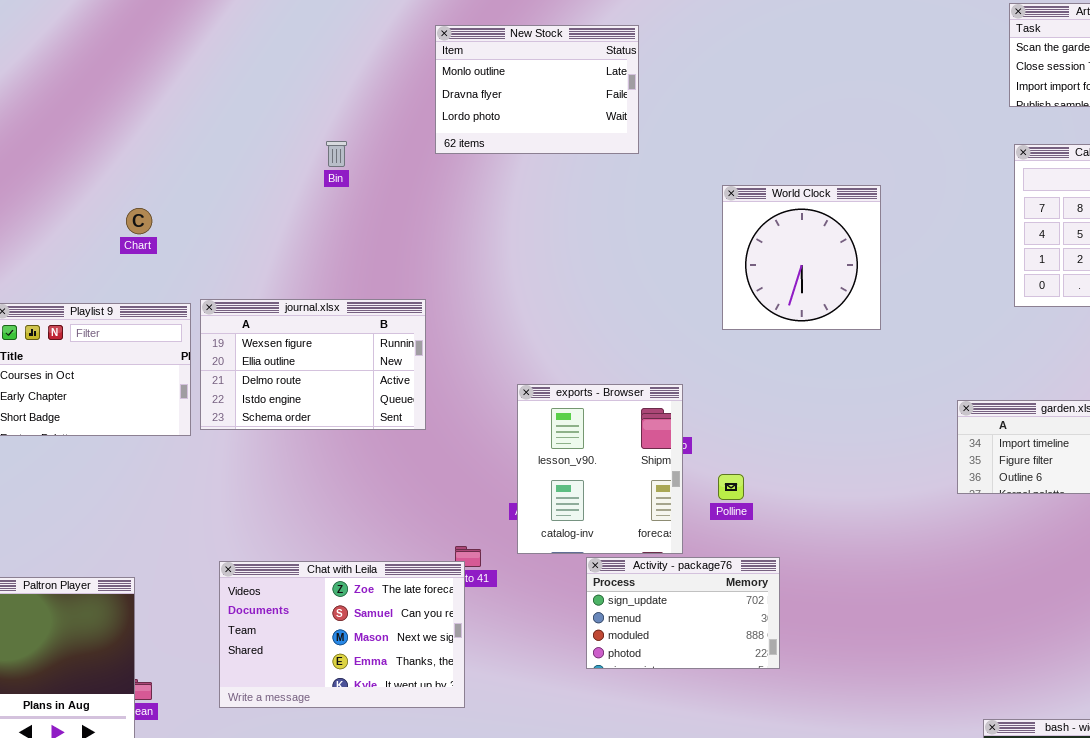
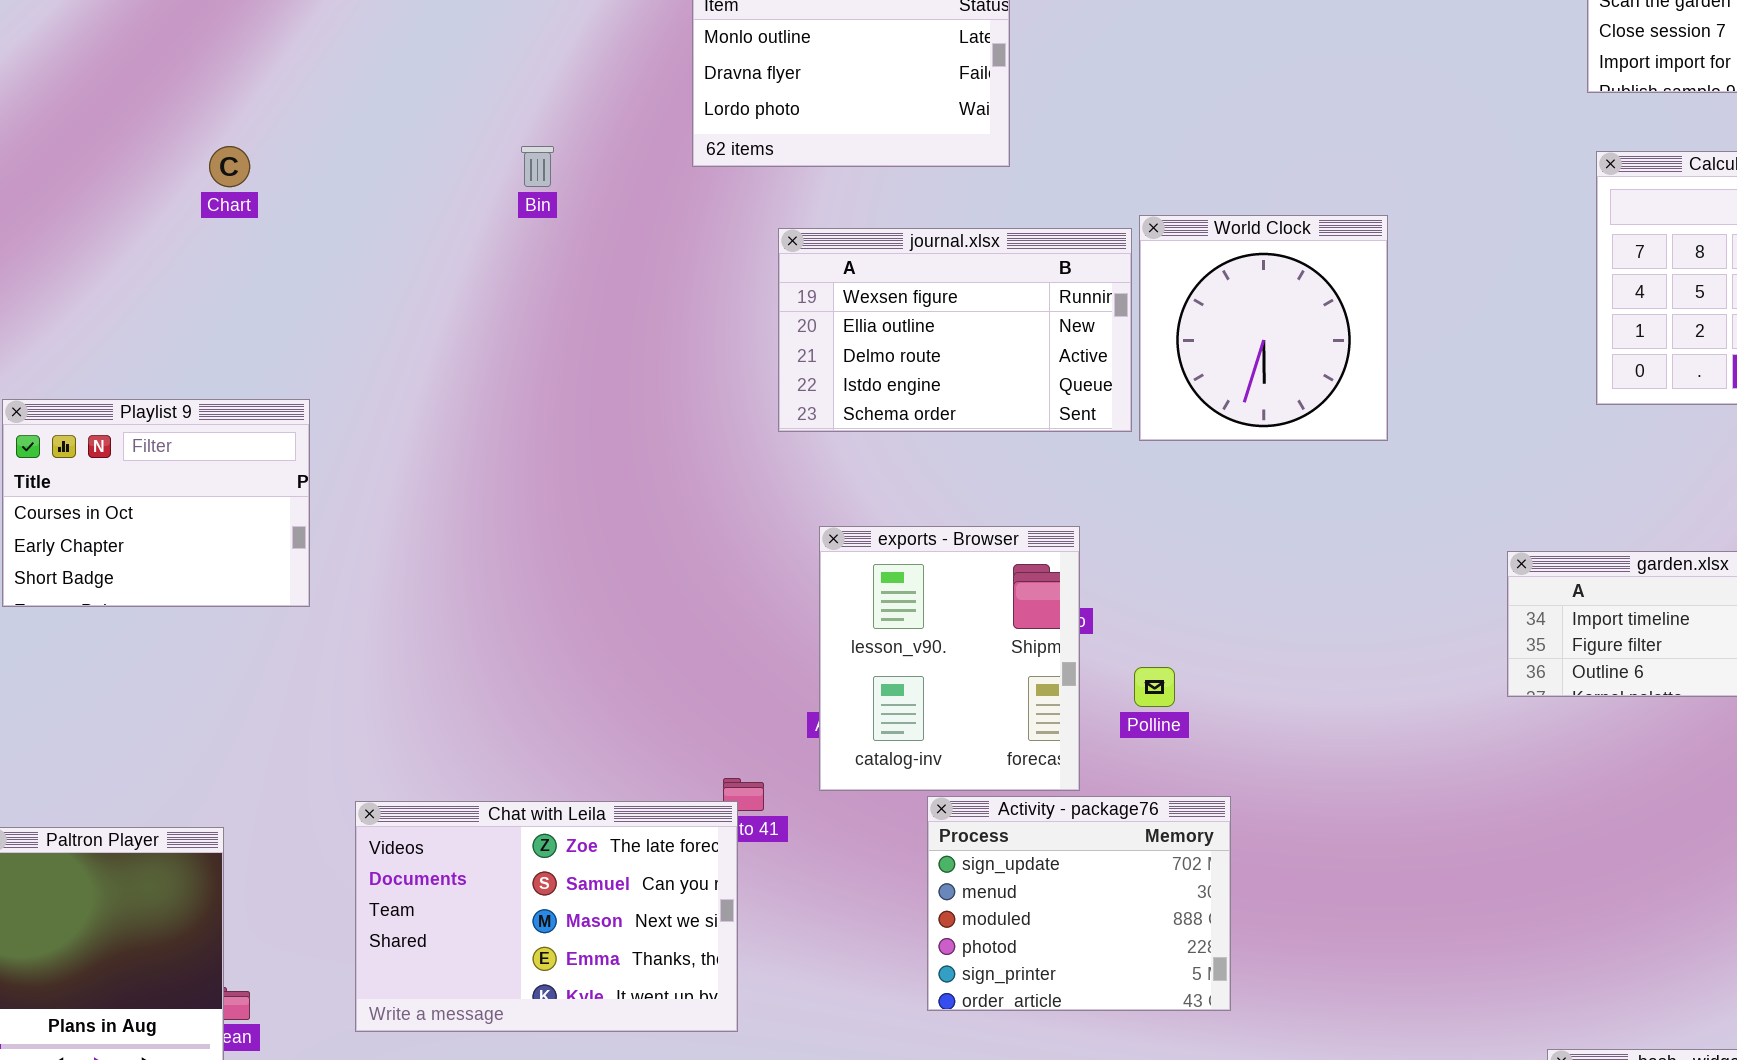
Chart: [126,208,152,234] -> [209,146,250,187], moved
journal.xlsx: [200,299,426,430] -> [778,228,1132,432], moved
Activity - package76: [586,557,780,669] -> [927,796,1231,1011], resized

